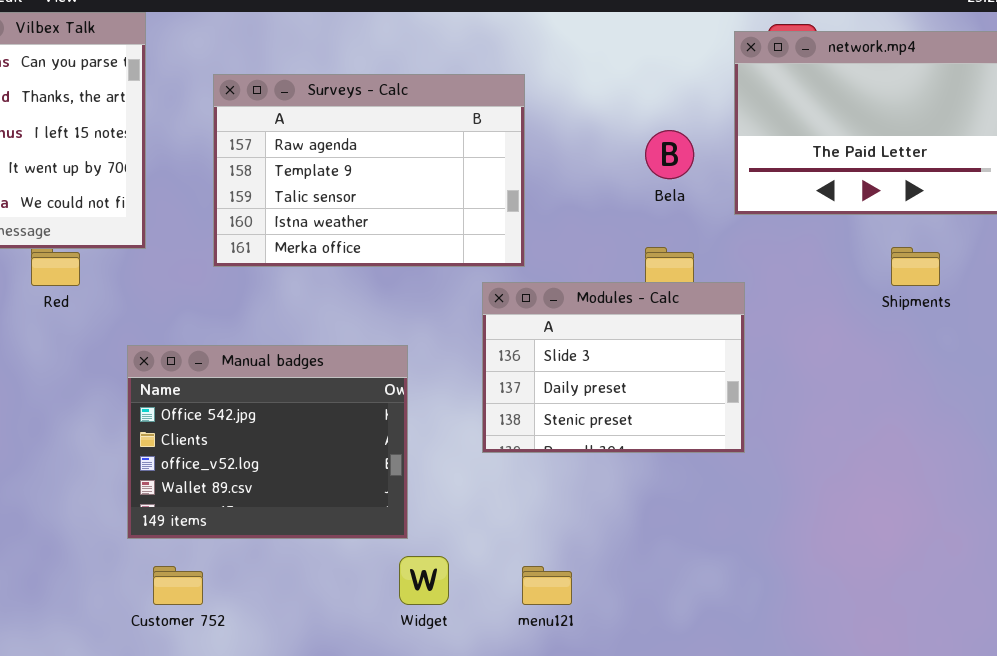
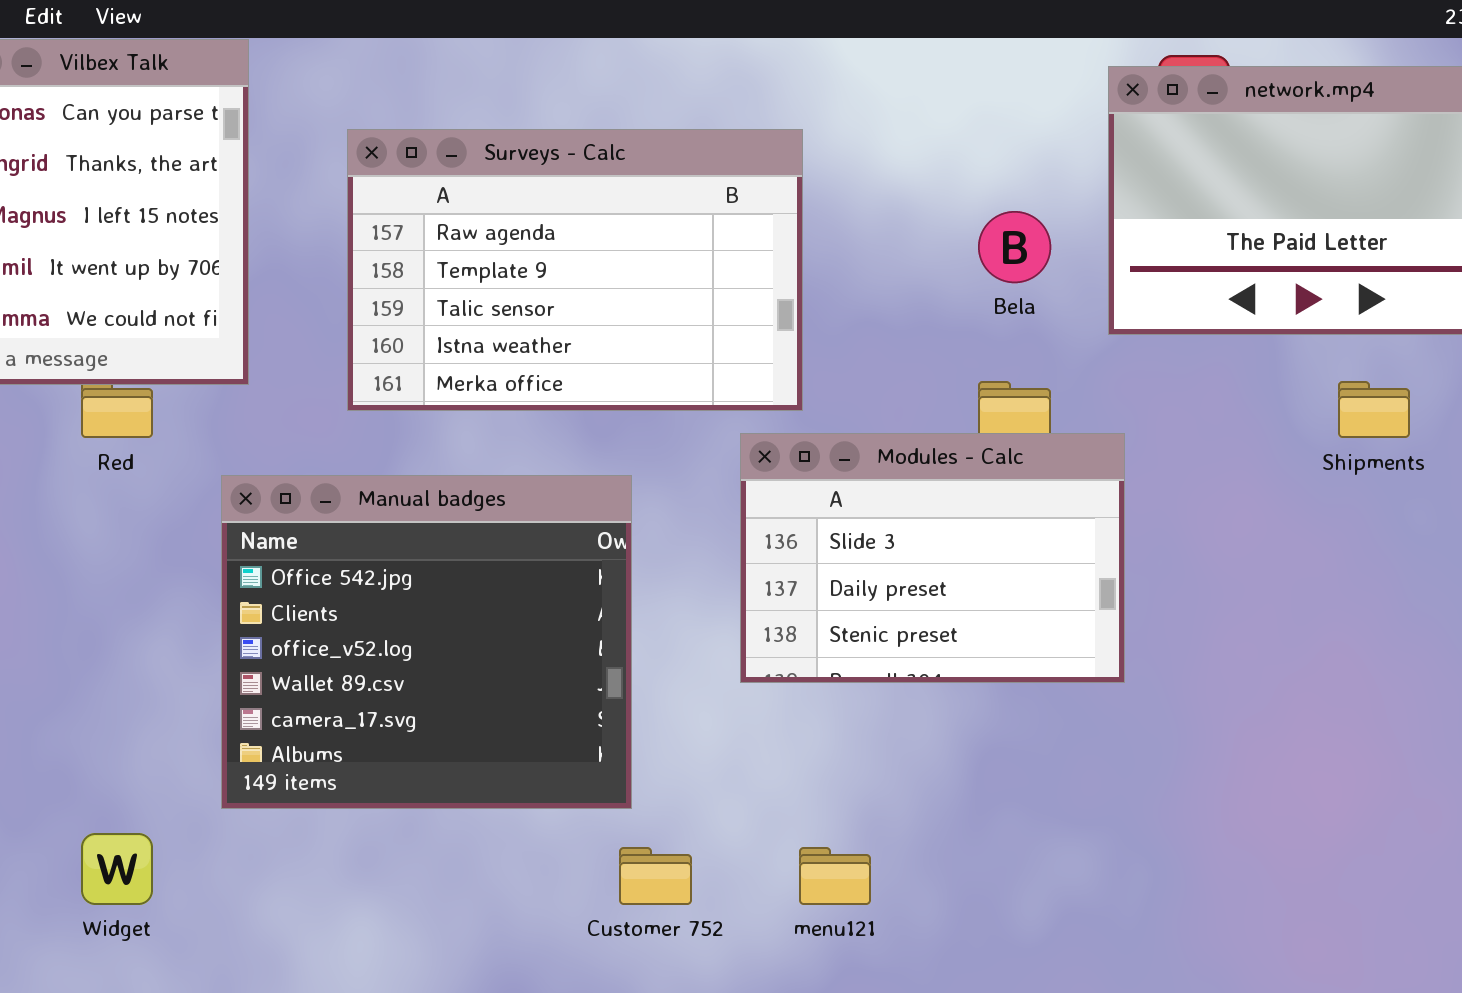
Manual badges: [127,345,408,539] -> [221,475,632,809], resized
Widget: [399,556,449,605] -> [81,833,153,905], moved
Customer 752: [153,566,203,605] -> [619,847,692,905], moved

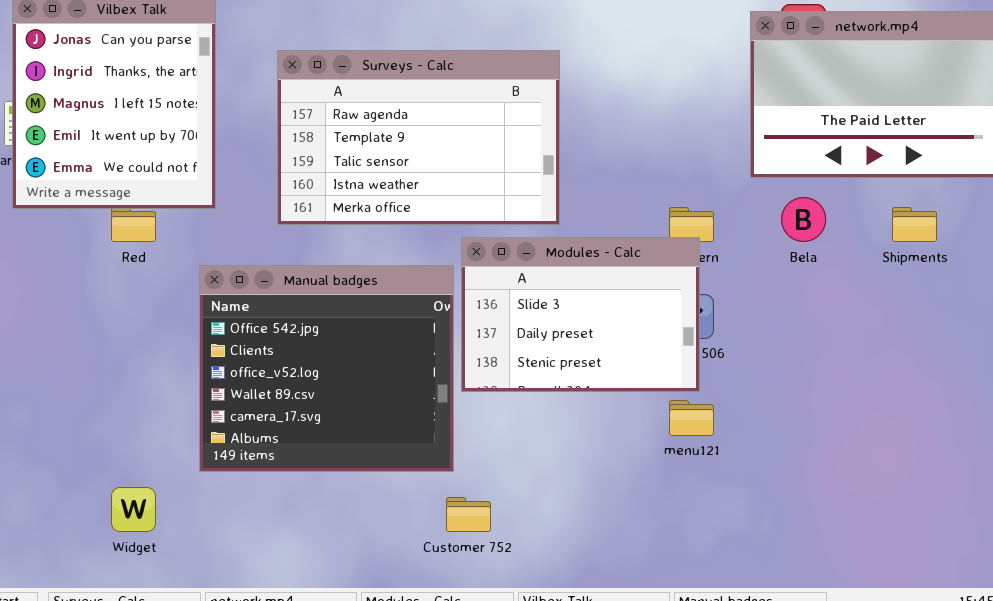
Bela: [978,211,1051,283] -> [781,197,826,242], moved
Modules - Calc: [740,433,1125,683] -> [461,237,700,392], moved
menu121: [799,847,871,905] -> [669,400,714,436], moved

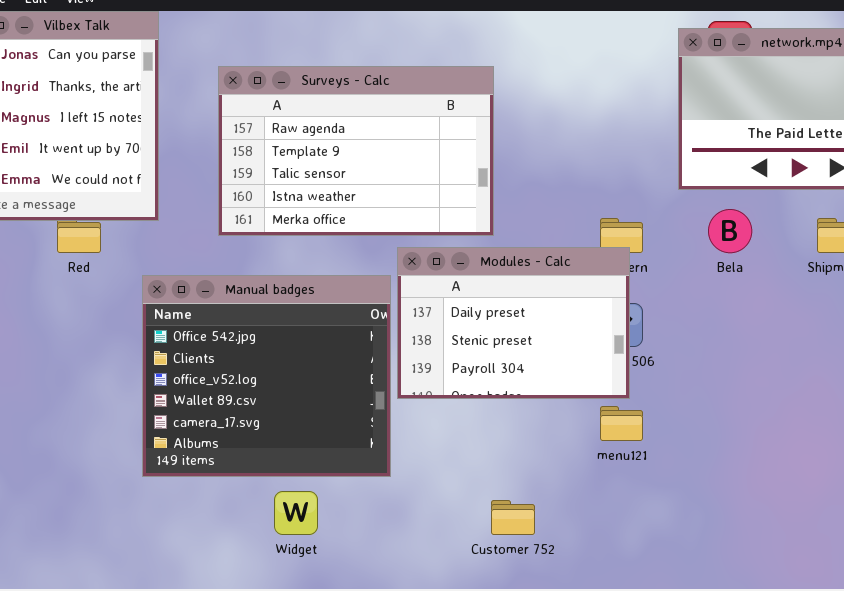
Modules - Calc: [461,237,700,392] -> [397,247,630,399], scrolled down 1 row
Widget: [111,487,156,532] -> [274,491,318,535], moved
Customer 752: [446,497,491,532] -> [491,500,535,535], moved

